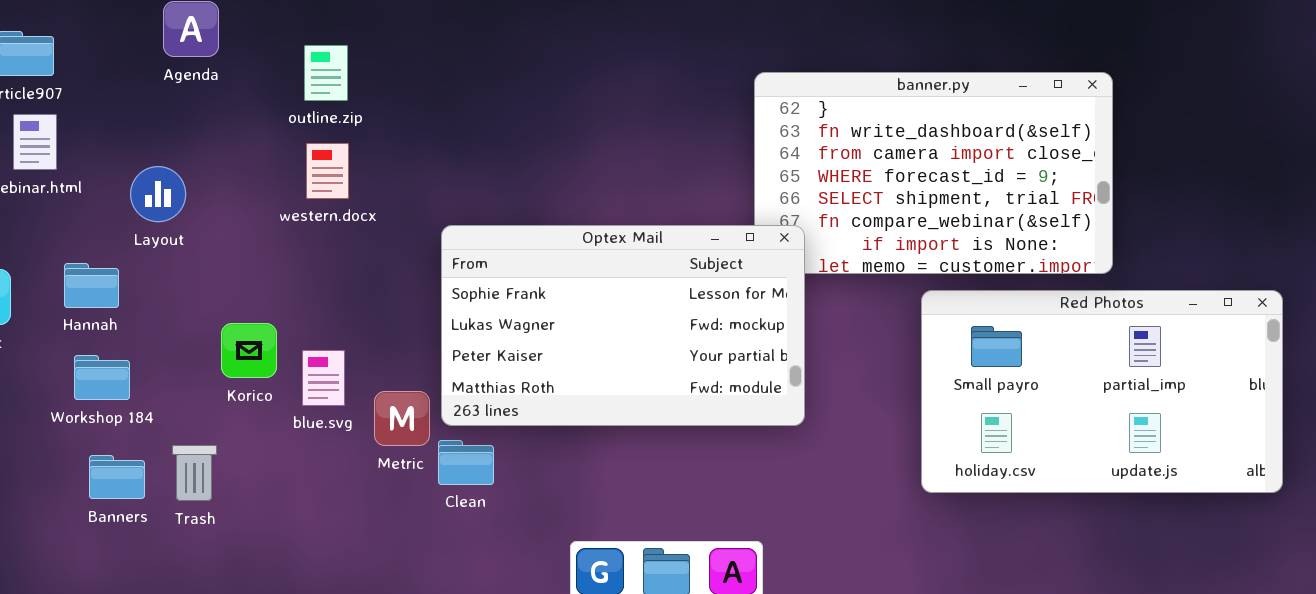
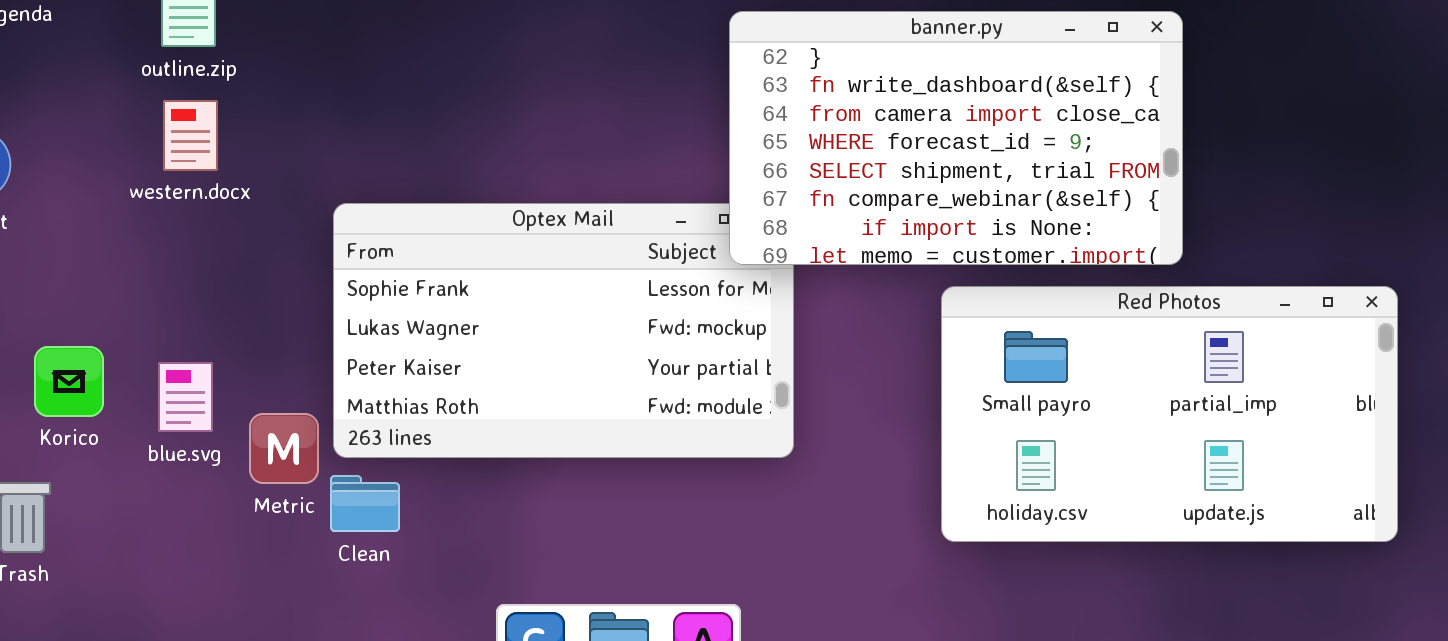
banner.py: [754,72,1113,274] -> [729,11,1183,265], raised
Korico: [221,323,277,378] -> [34,346,104,417], moved

